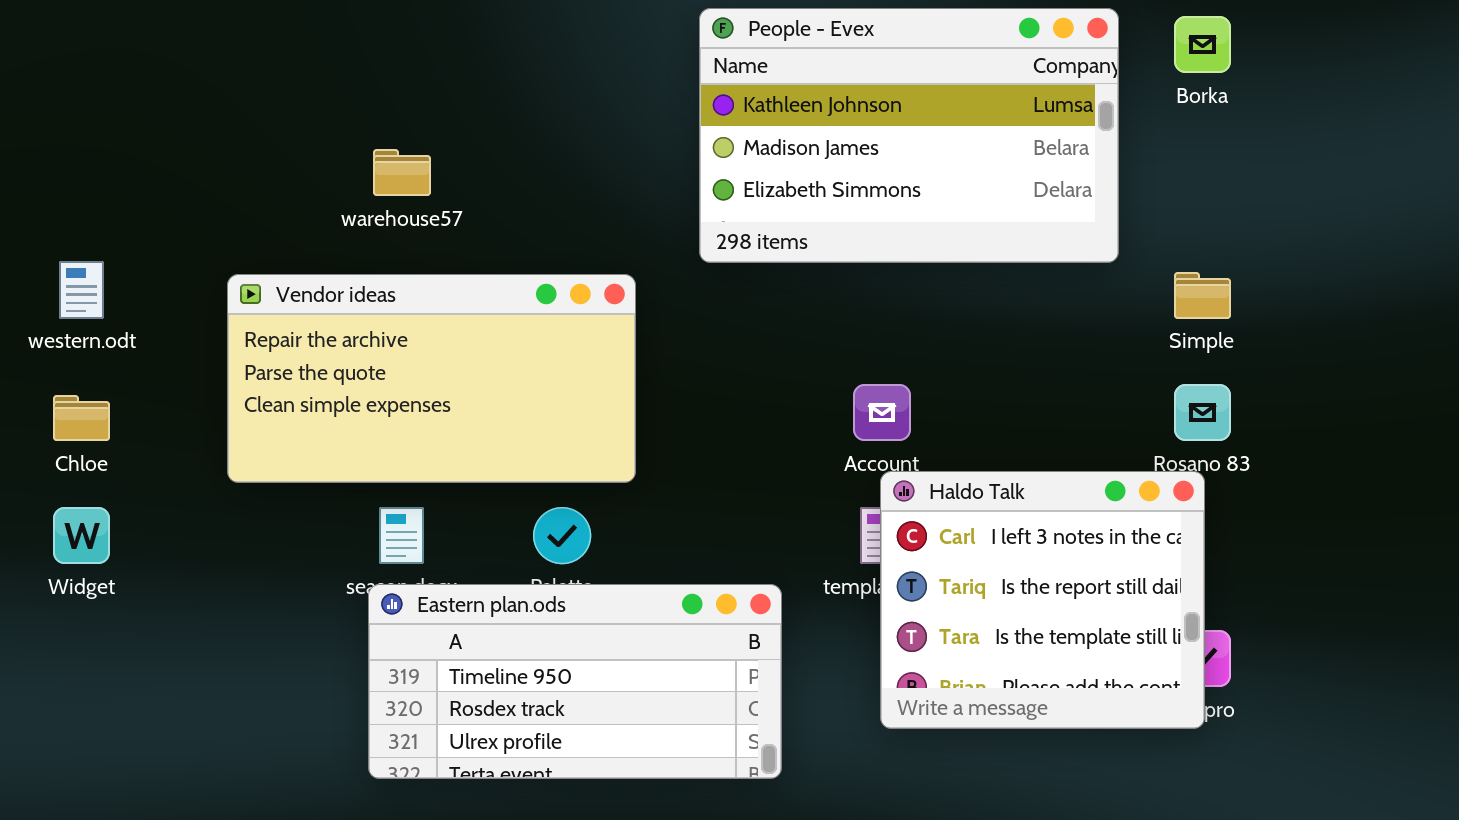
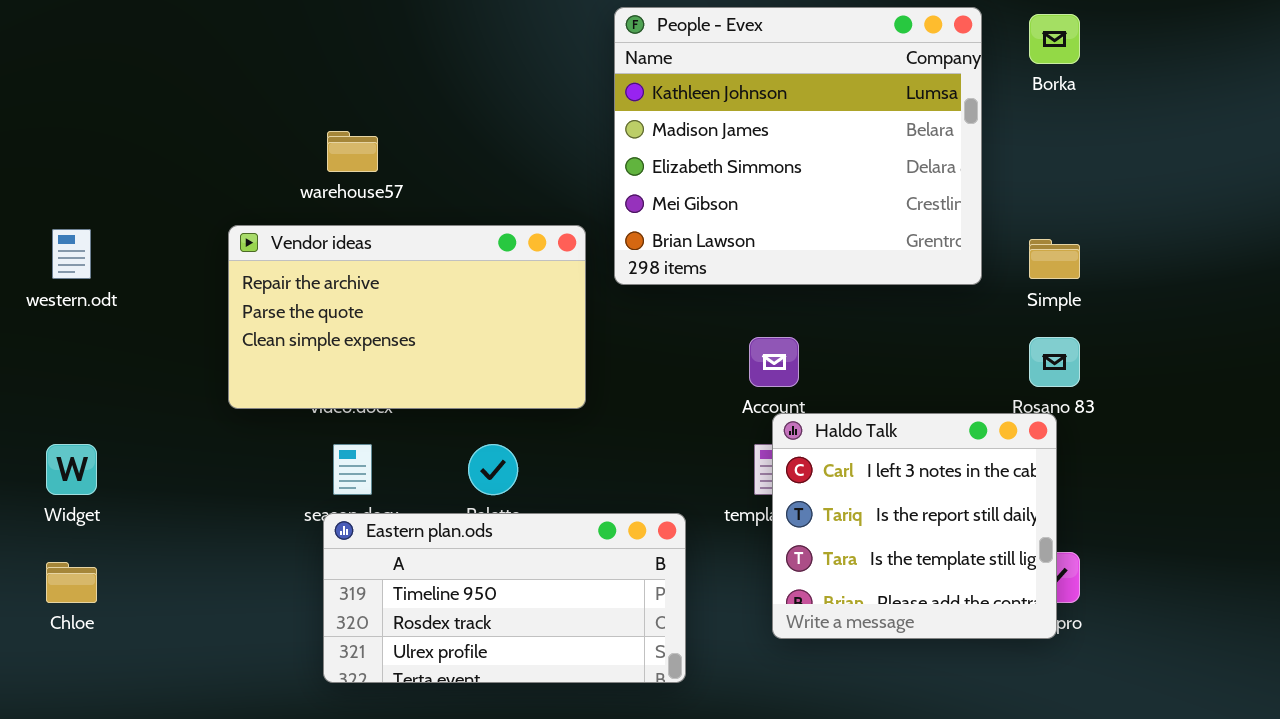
People - Evex: [699,8,1119,263] -> [614,7,982,285], resized
Vendor ideas: [227,274,636,483] -> [228,225,586,409], moved
Chloe: [53,395,110,441] -> [46,562,97,603], moved

